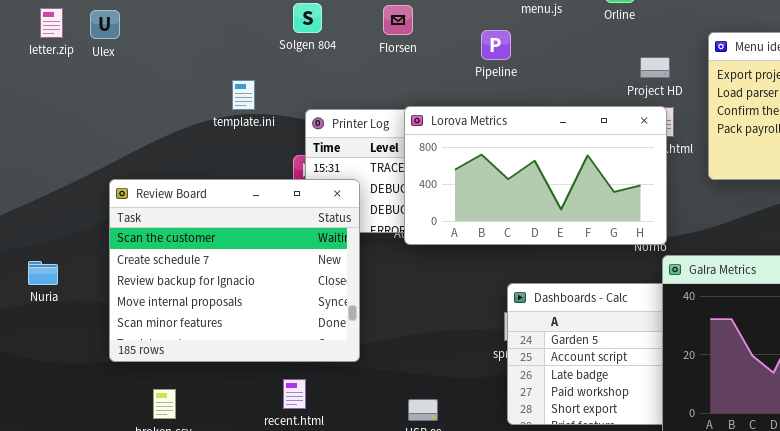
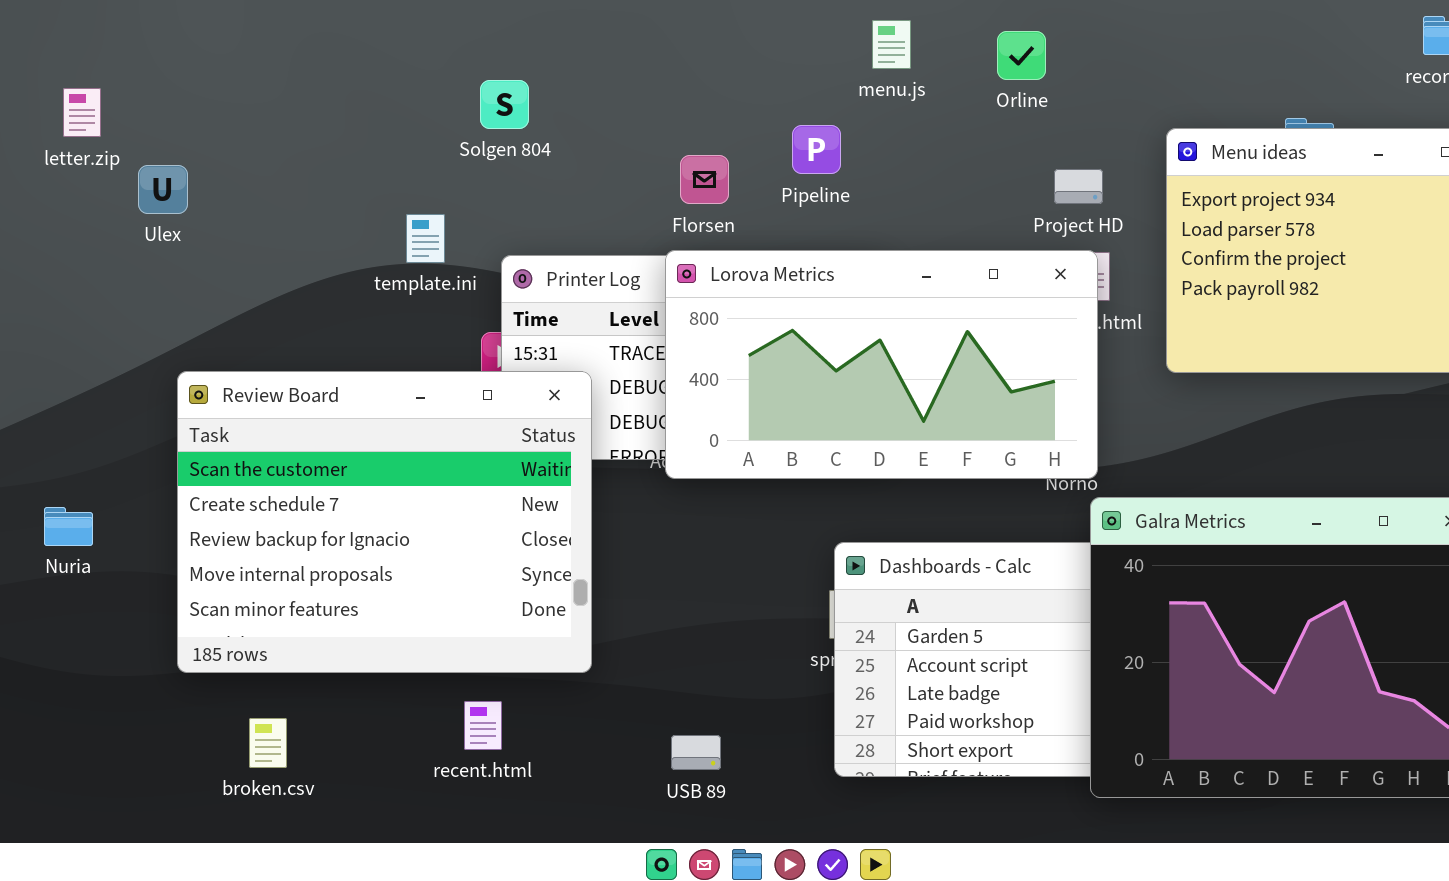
Florsen: [383,5,413,35] -> [680,155,729,204], moved
Ulex: [90,10,120,39] -> [138,165,188,214], moved
template.ini: [232,80,255,110] -> [406,214,445,263], moved

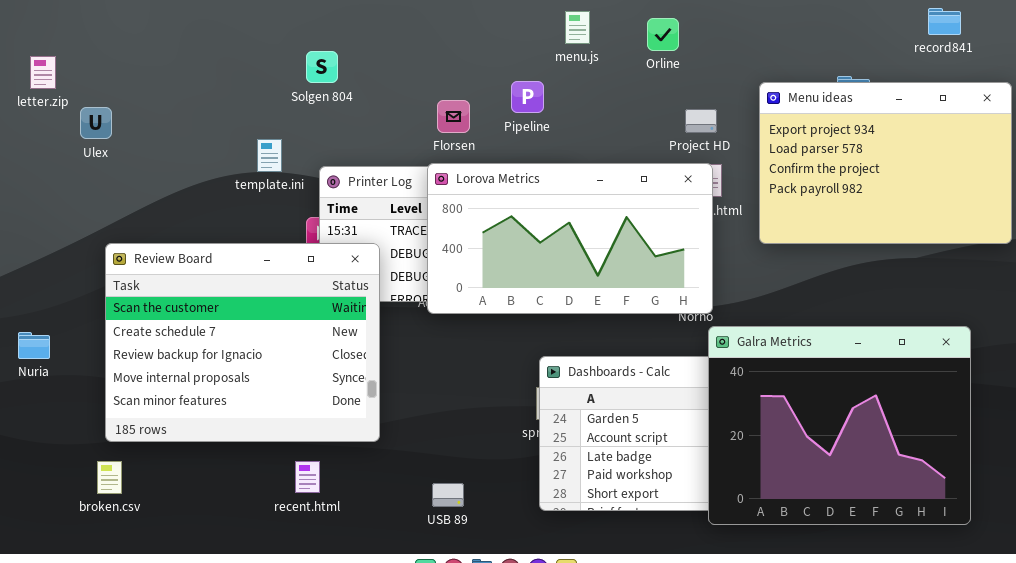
broken.csv: [249,718,287,768] -> [97,461,122,494], moved

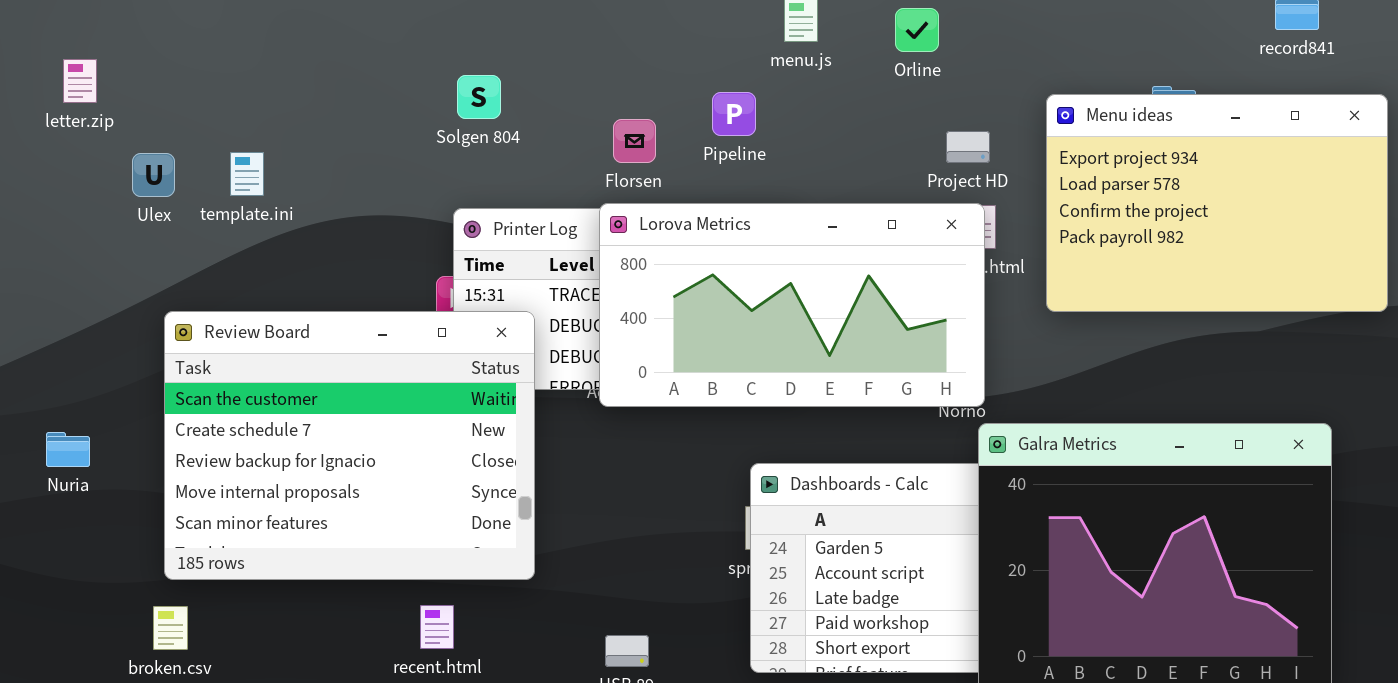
Solgen 804: [306,51,338,83] -> [457,75,501,119], moved
Ulex: [80,107,112,139] -> [132,153,175,197], moved
template.ini: [257,139,282,172] -> [230,152,264,196], moved

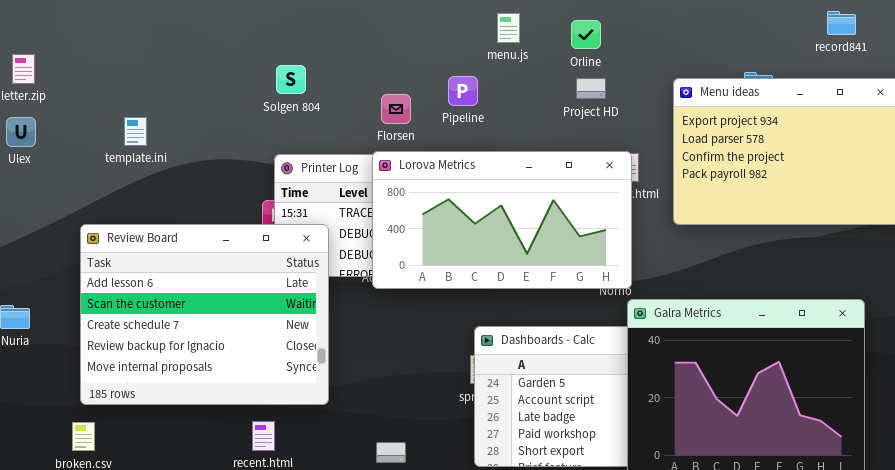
Project HD: [946,131,990,163] -> [576,78,606,99], moved
Ulex: [132,153,175,197] -> [6,117,36,147], moved
Review Board: [164,311,535,580] -> [80,224,329,405], scrolled up 1 row

